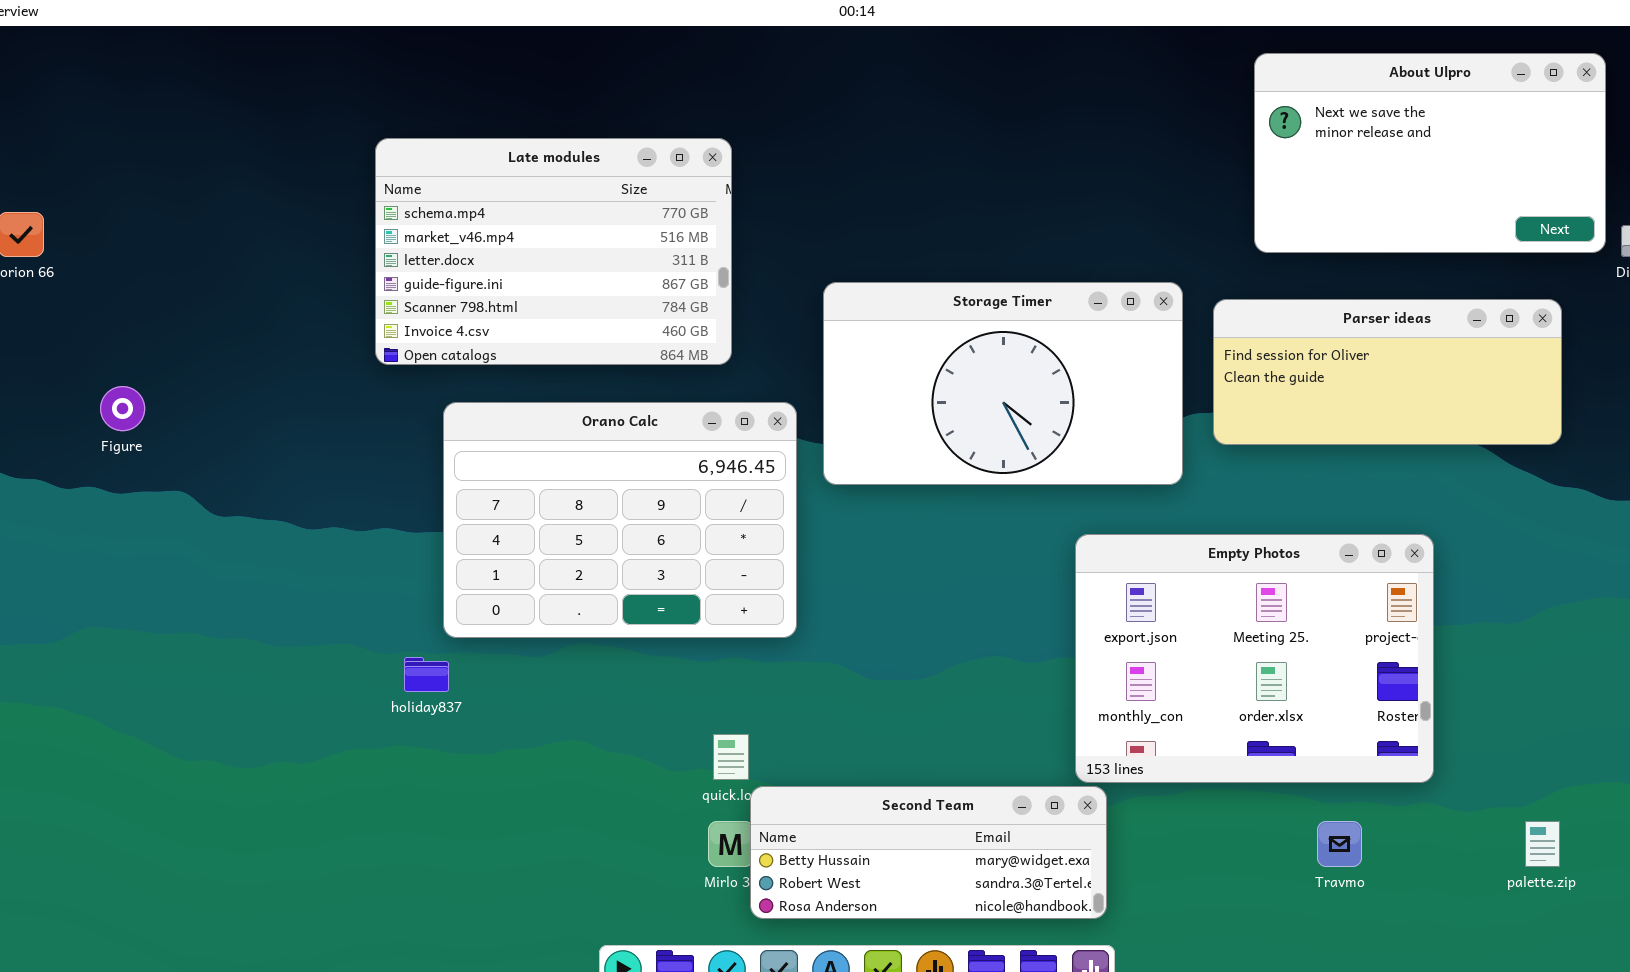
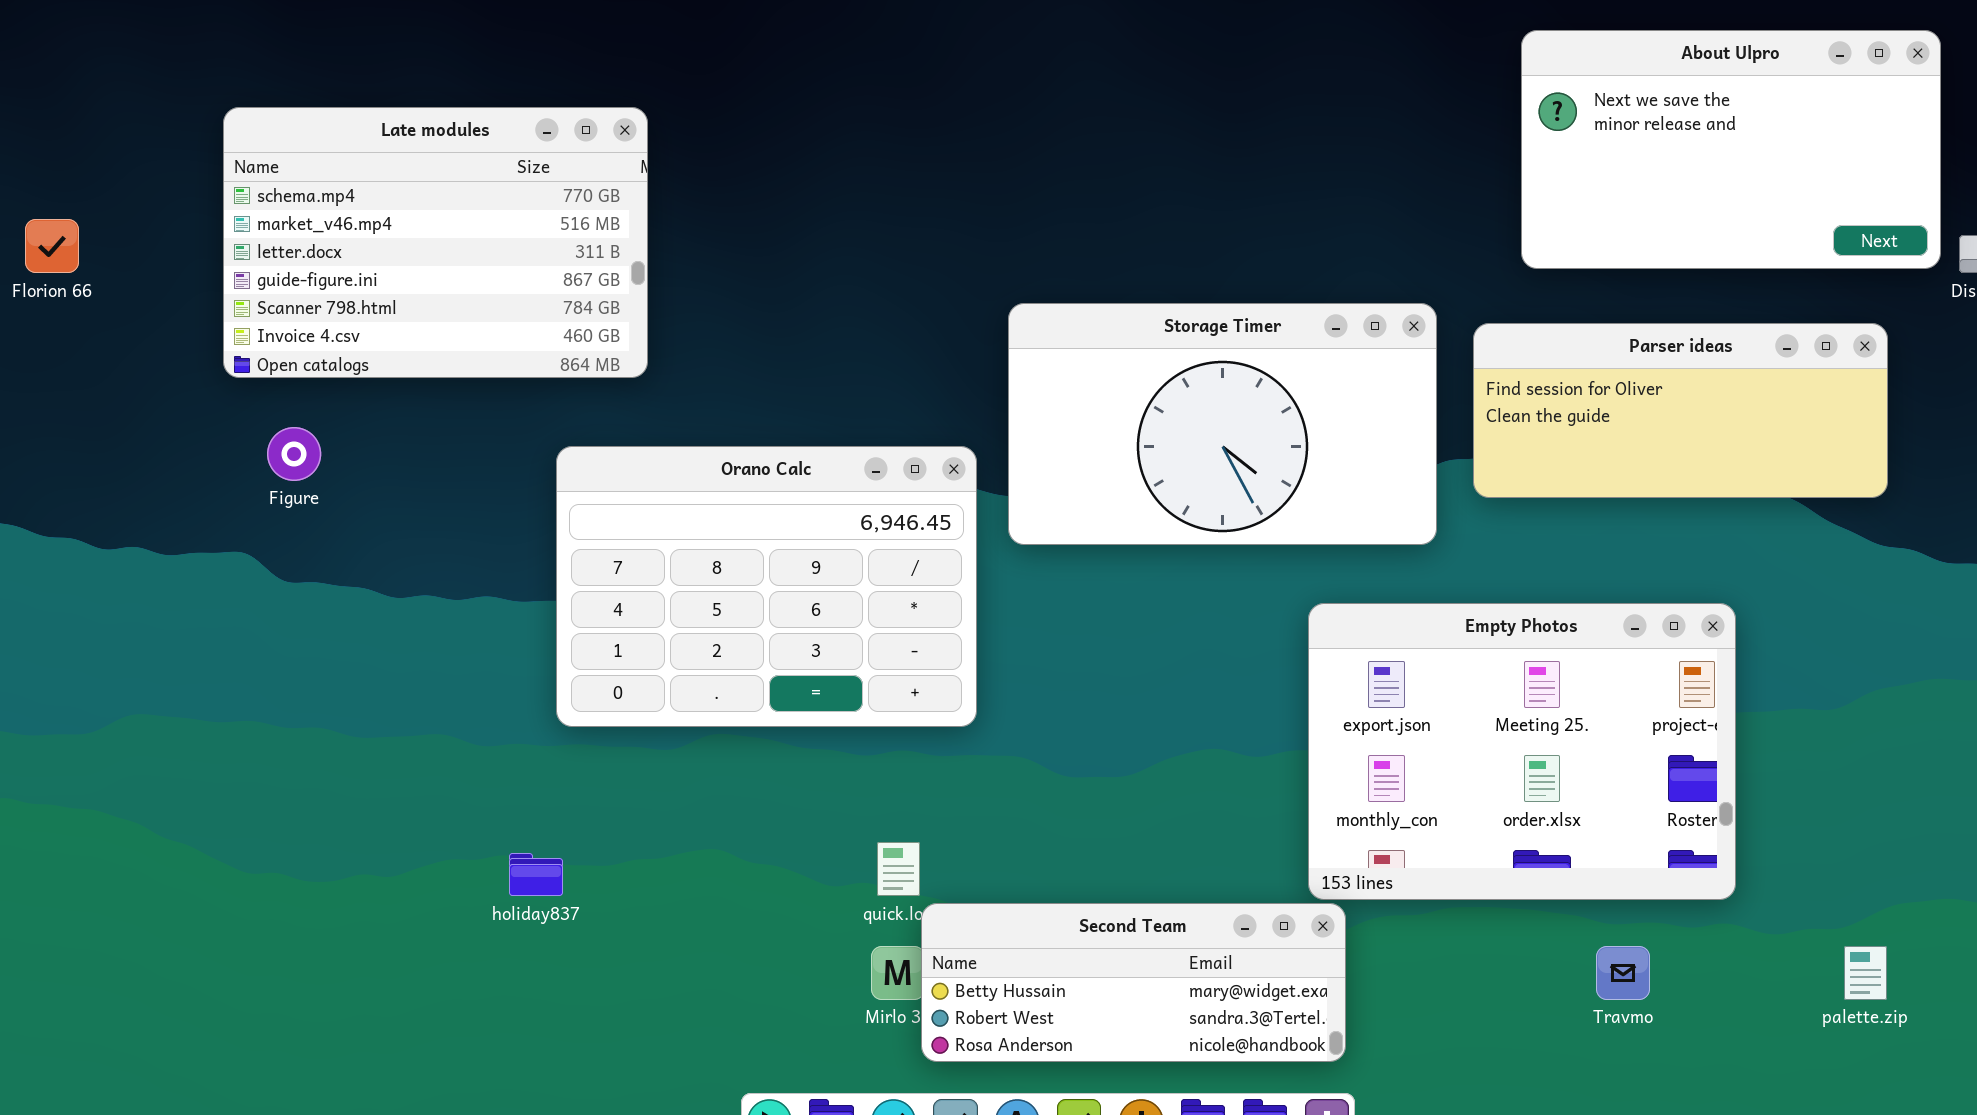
Late modules: [375,138,732,365] -> [223,107,648,378], moved
Figure: [100,386,145,431] -> [267,427,321,481], moved
holiday837: [404,657,449,692] -> [509,853,563,896], moved

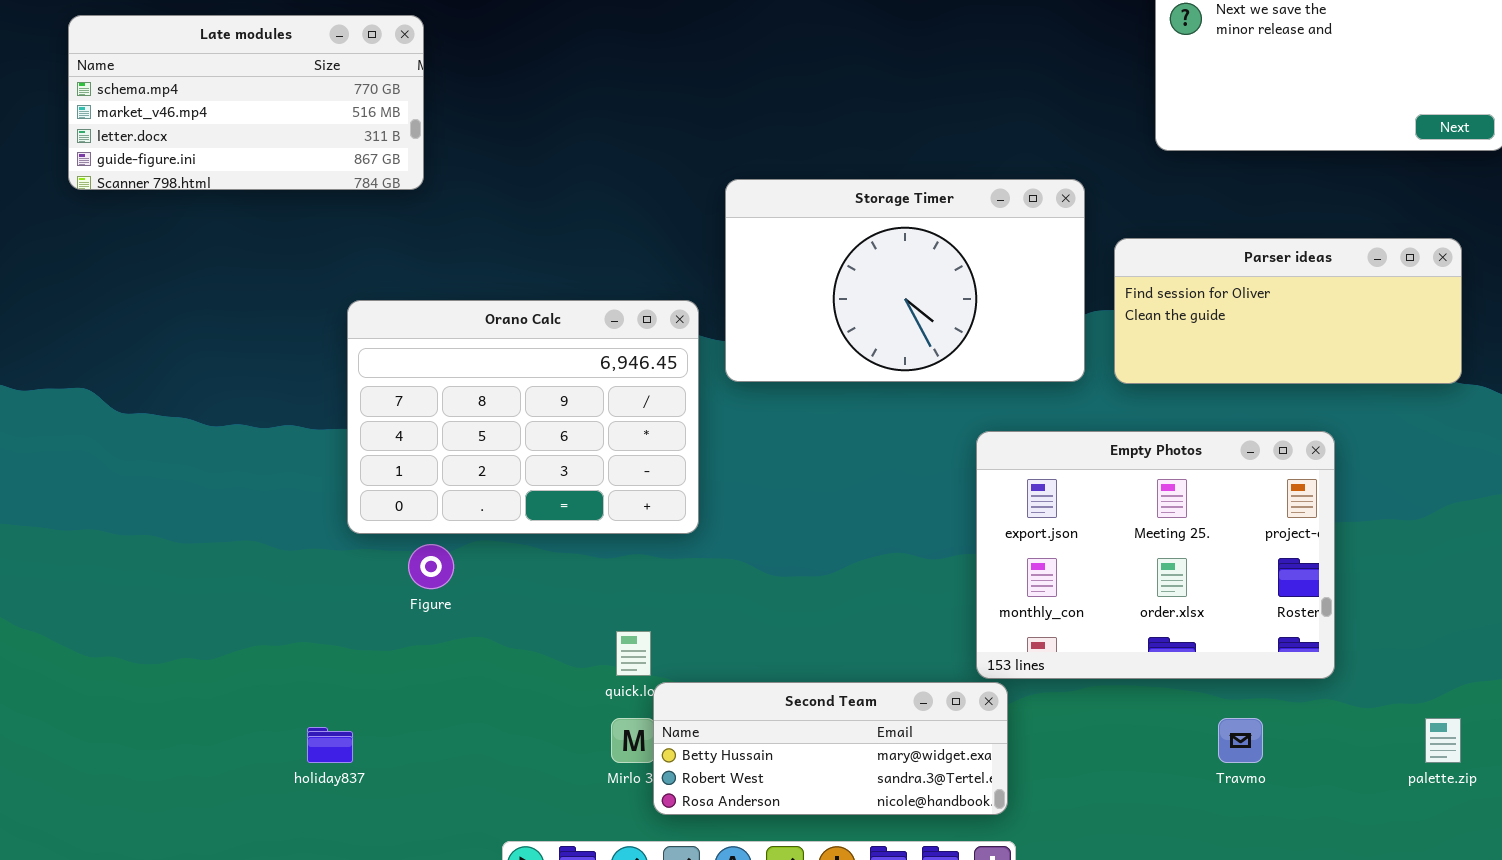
Late modules: [223,107,648,378] -> [68,15,424,190], resized
Parser ideas: [1473,323,1888,498] -> [1114,238,1462,384], moved
Figure: [267,427,321,481] -> [408,544,454,589], moved
holiday837: [509,853,563,896] -> [307,727,353,763], moved

